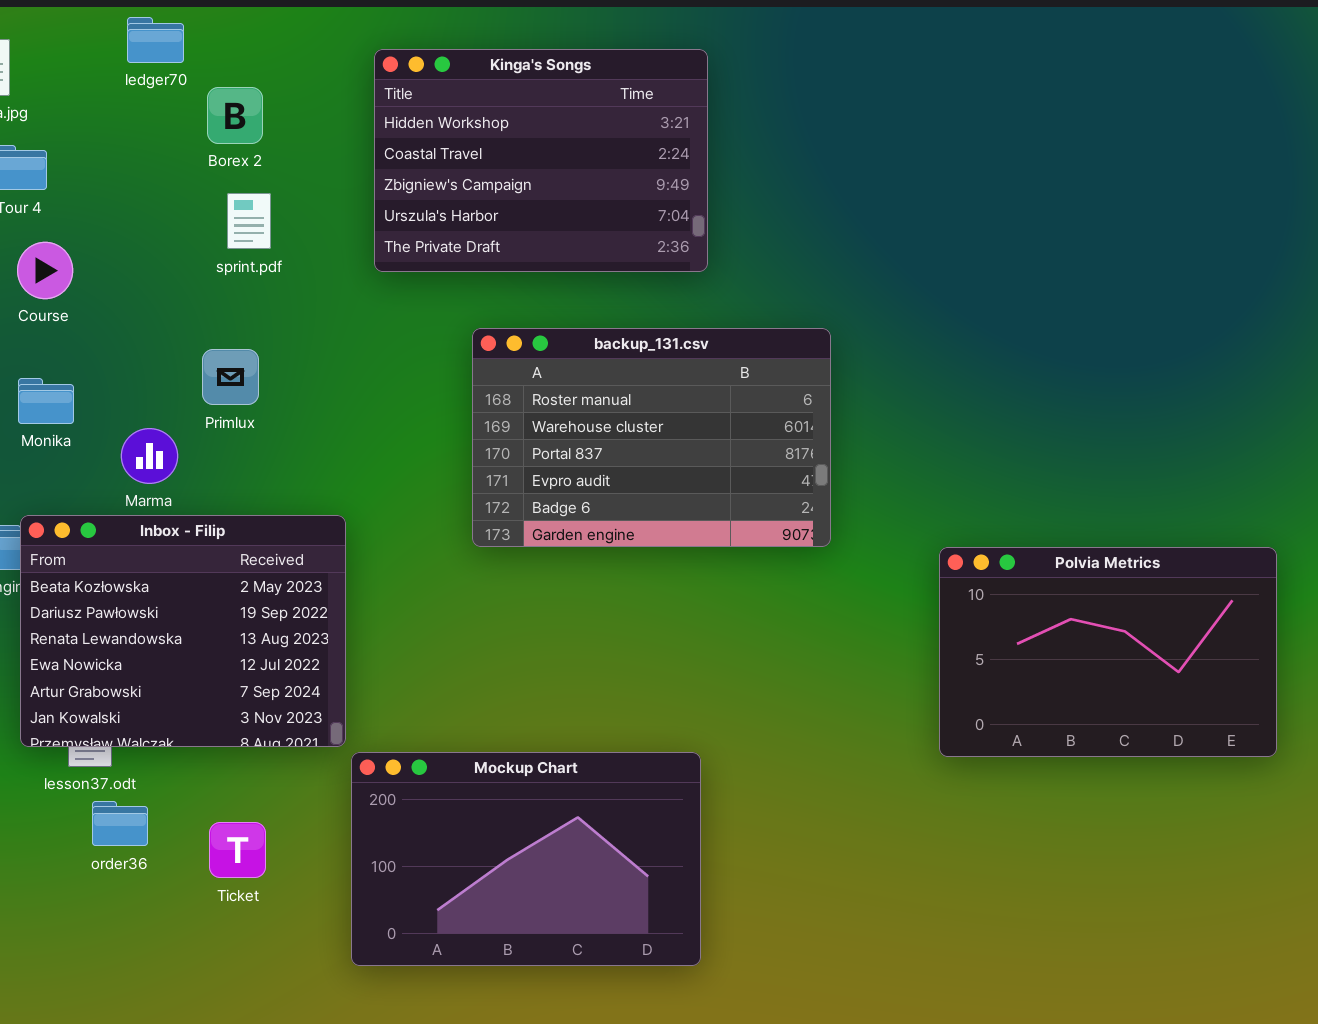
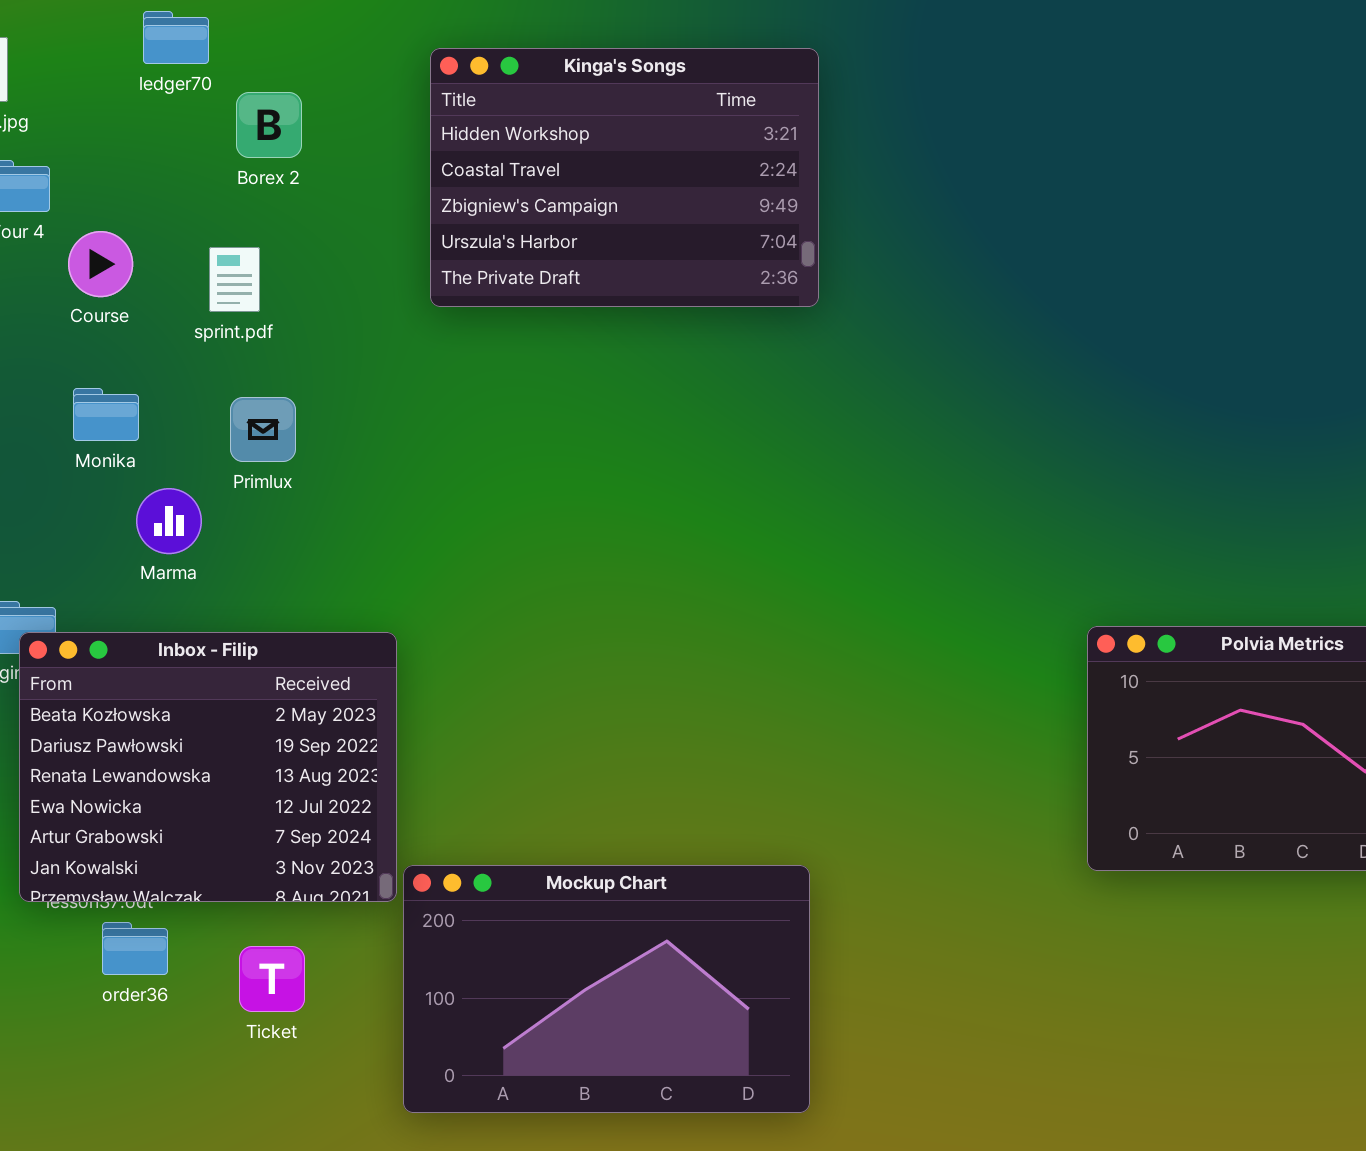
sprint.pdf: [227,193,271,249] -> [209,247,260,312], moved
Course: [17,242,73,299] -> [68,231,133,297], moved
backup_131.csv: [472,328,831,547] -> none, closed
Monika: [18,378,74,424] -> [73,388,139,441], moved
Inbox - Filip: [20,515,346,747] -> [19,632,397,902], moved

